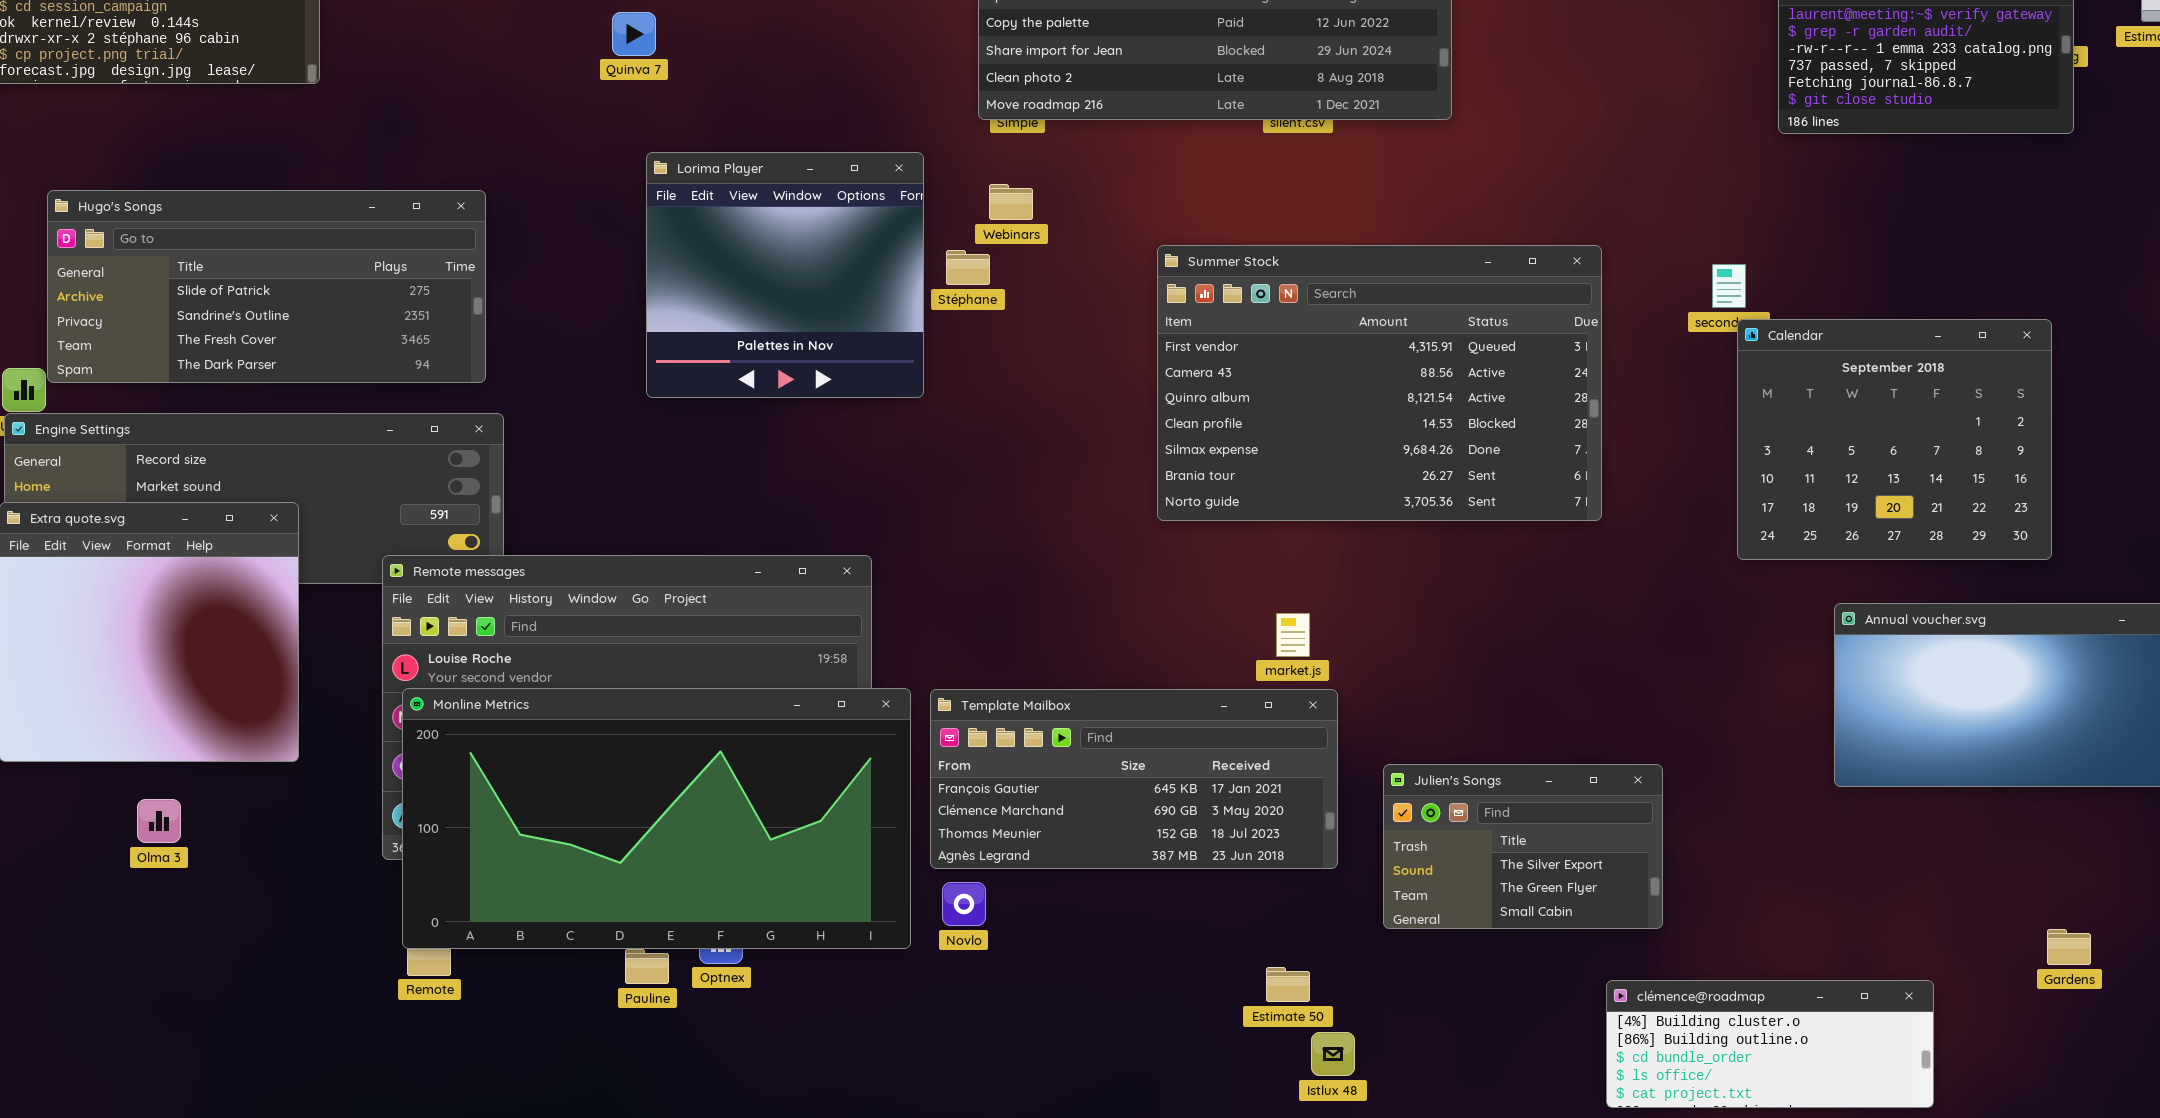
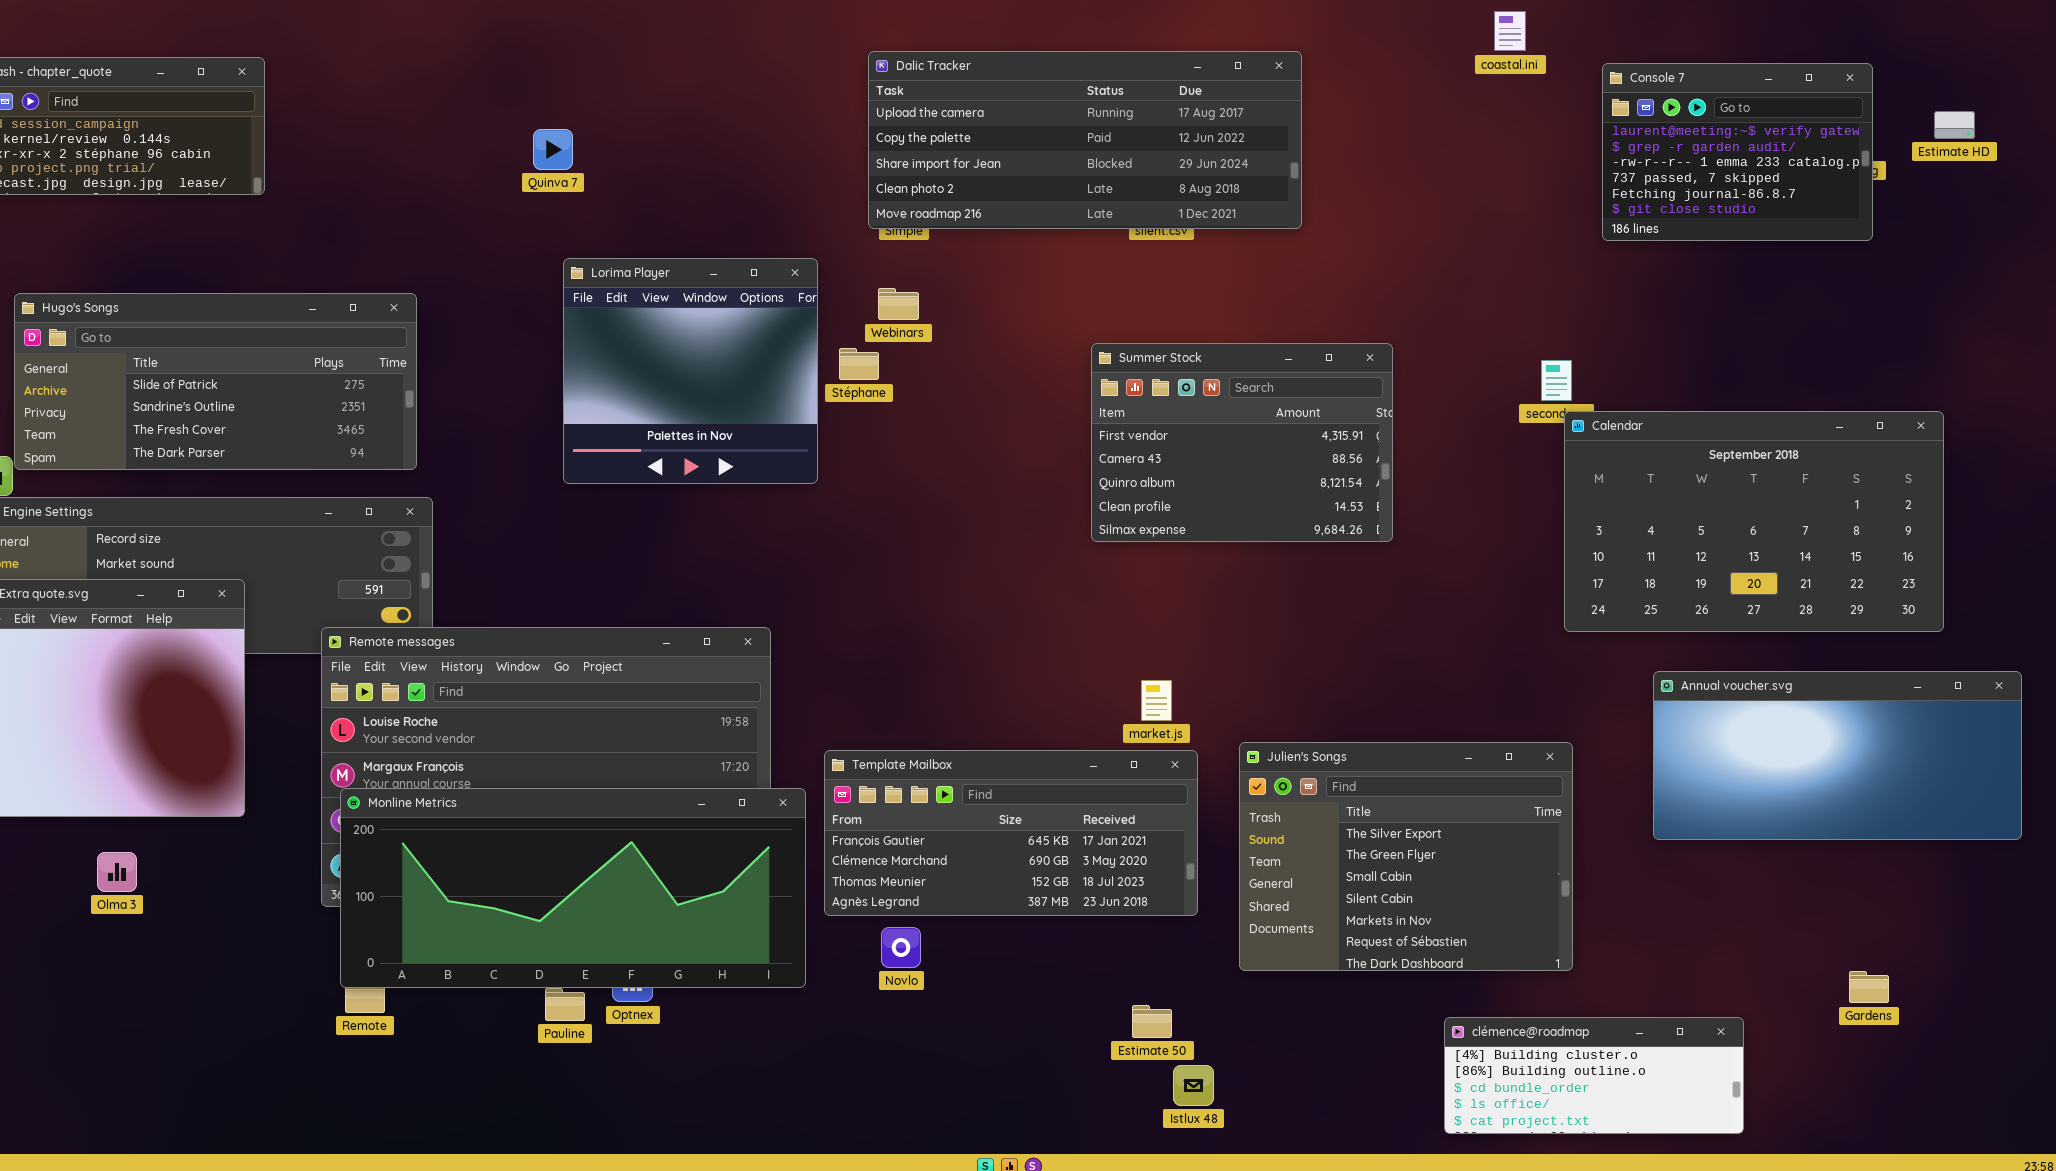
Summer Stock: [1157,245,1602,521] -> [1091,343,1393,542], moved, resized
Calendar: [1737,319,2052,560] -> [1564,411,1944,632], resized
Monline Metrics: [402,688,911,949] -> [340,788,806,988], resized
Julien's Songs: [1383,764,1663,929] -> [1239,742,1573,971], resized
Novlo: [942,882,986,926] -> [881,927,921,968], moved

